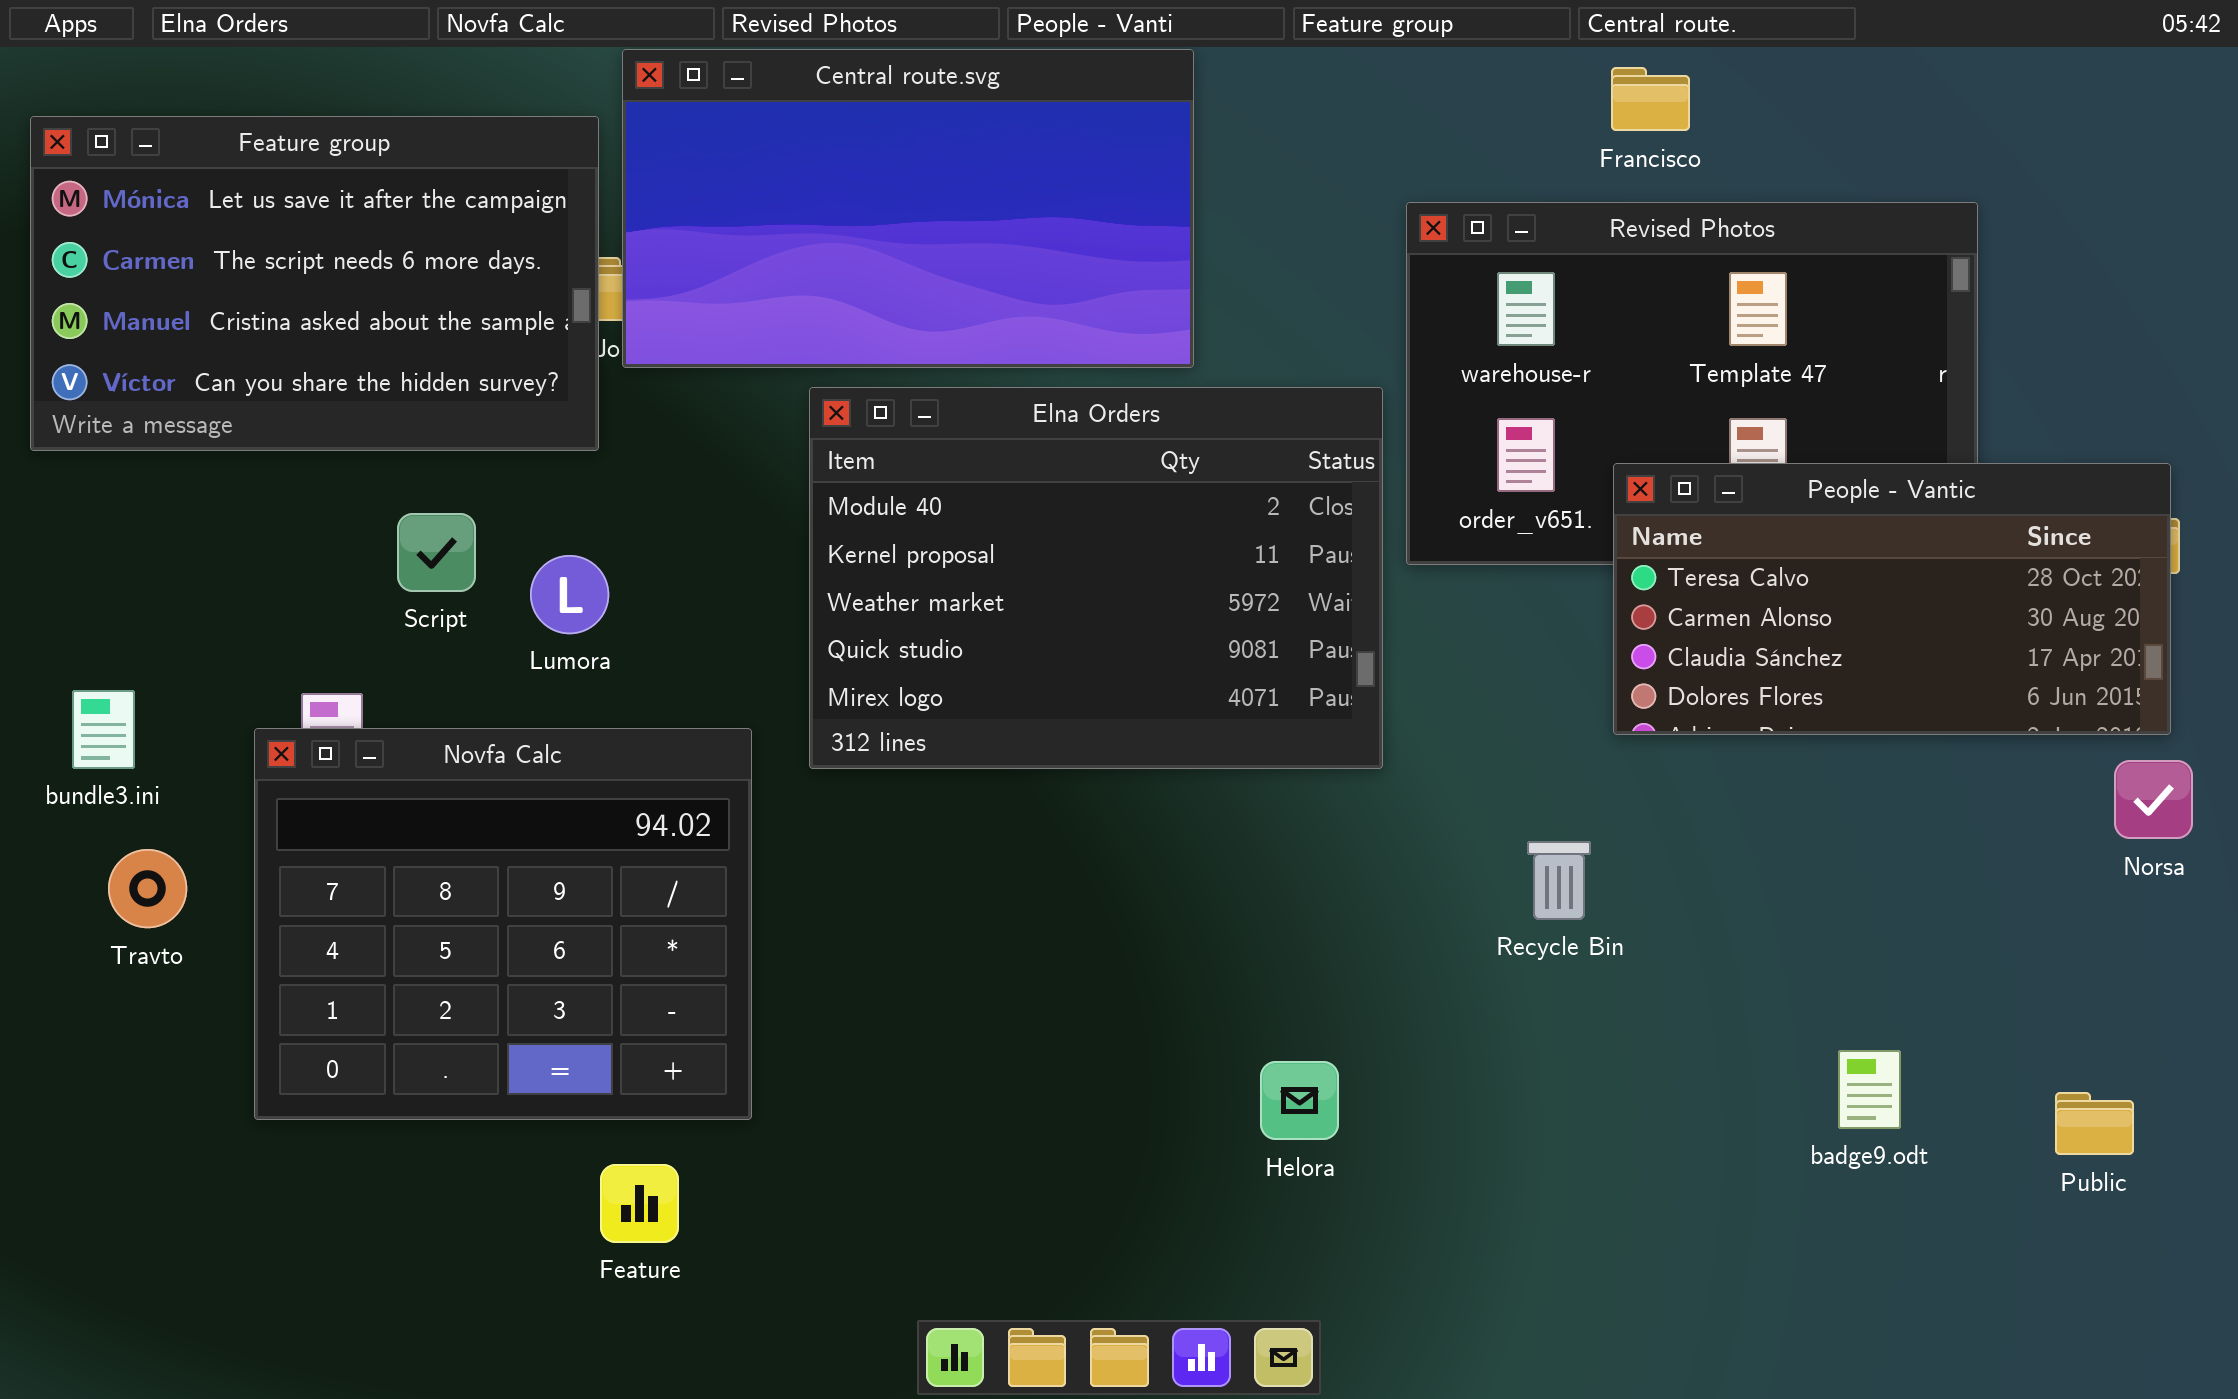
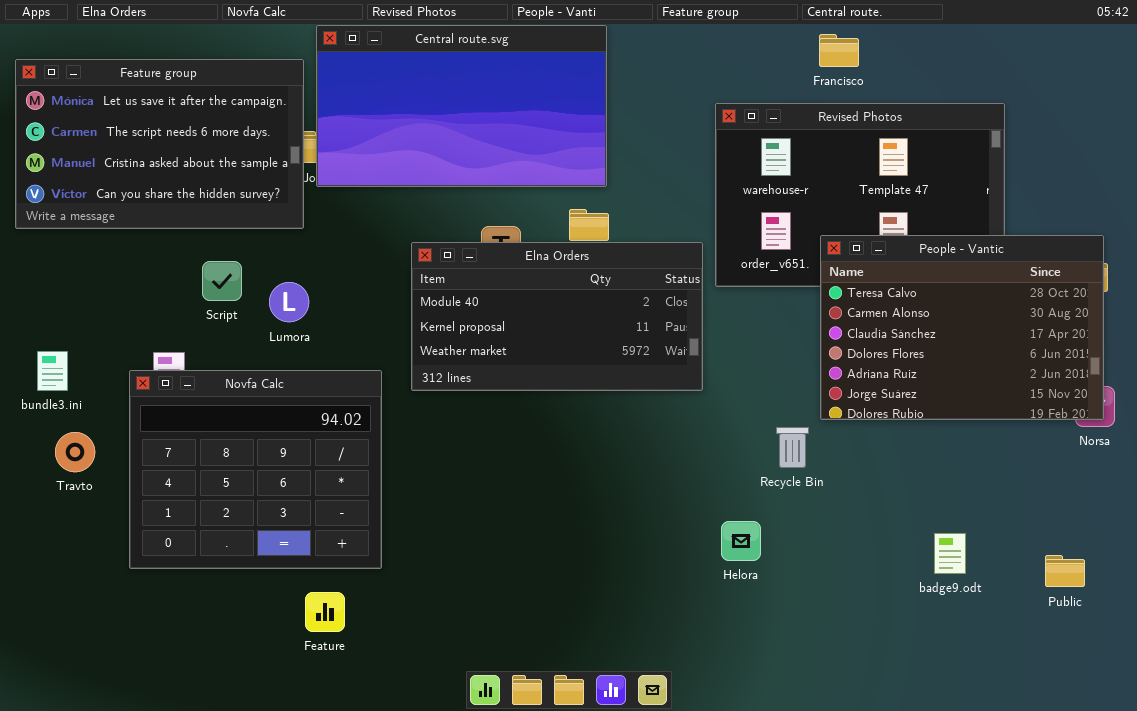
Elna Orders: [809,387,1383,769] -> [411,242,703,391], resized
People - Vantic: [1613,463,2171,735] -> [820,235,1104,420], resized
Helora: [1260,1061,1339,1140] -> [721,521,761,561], moved

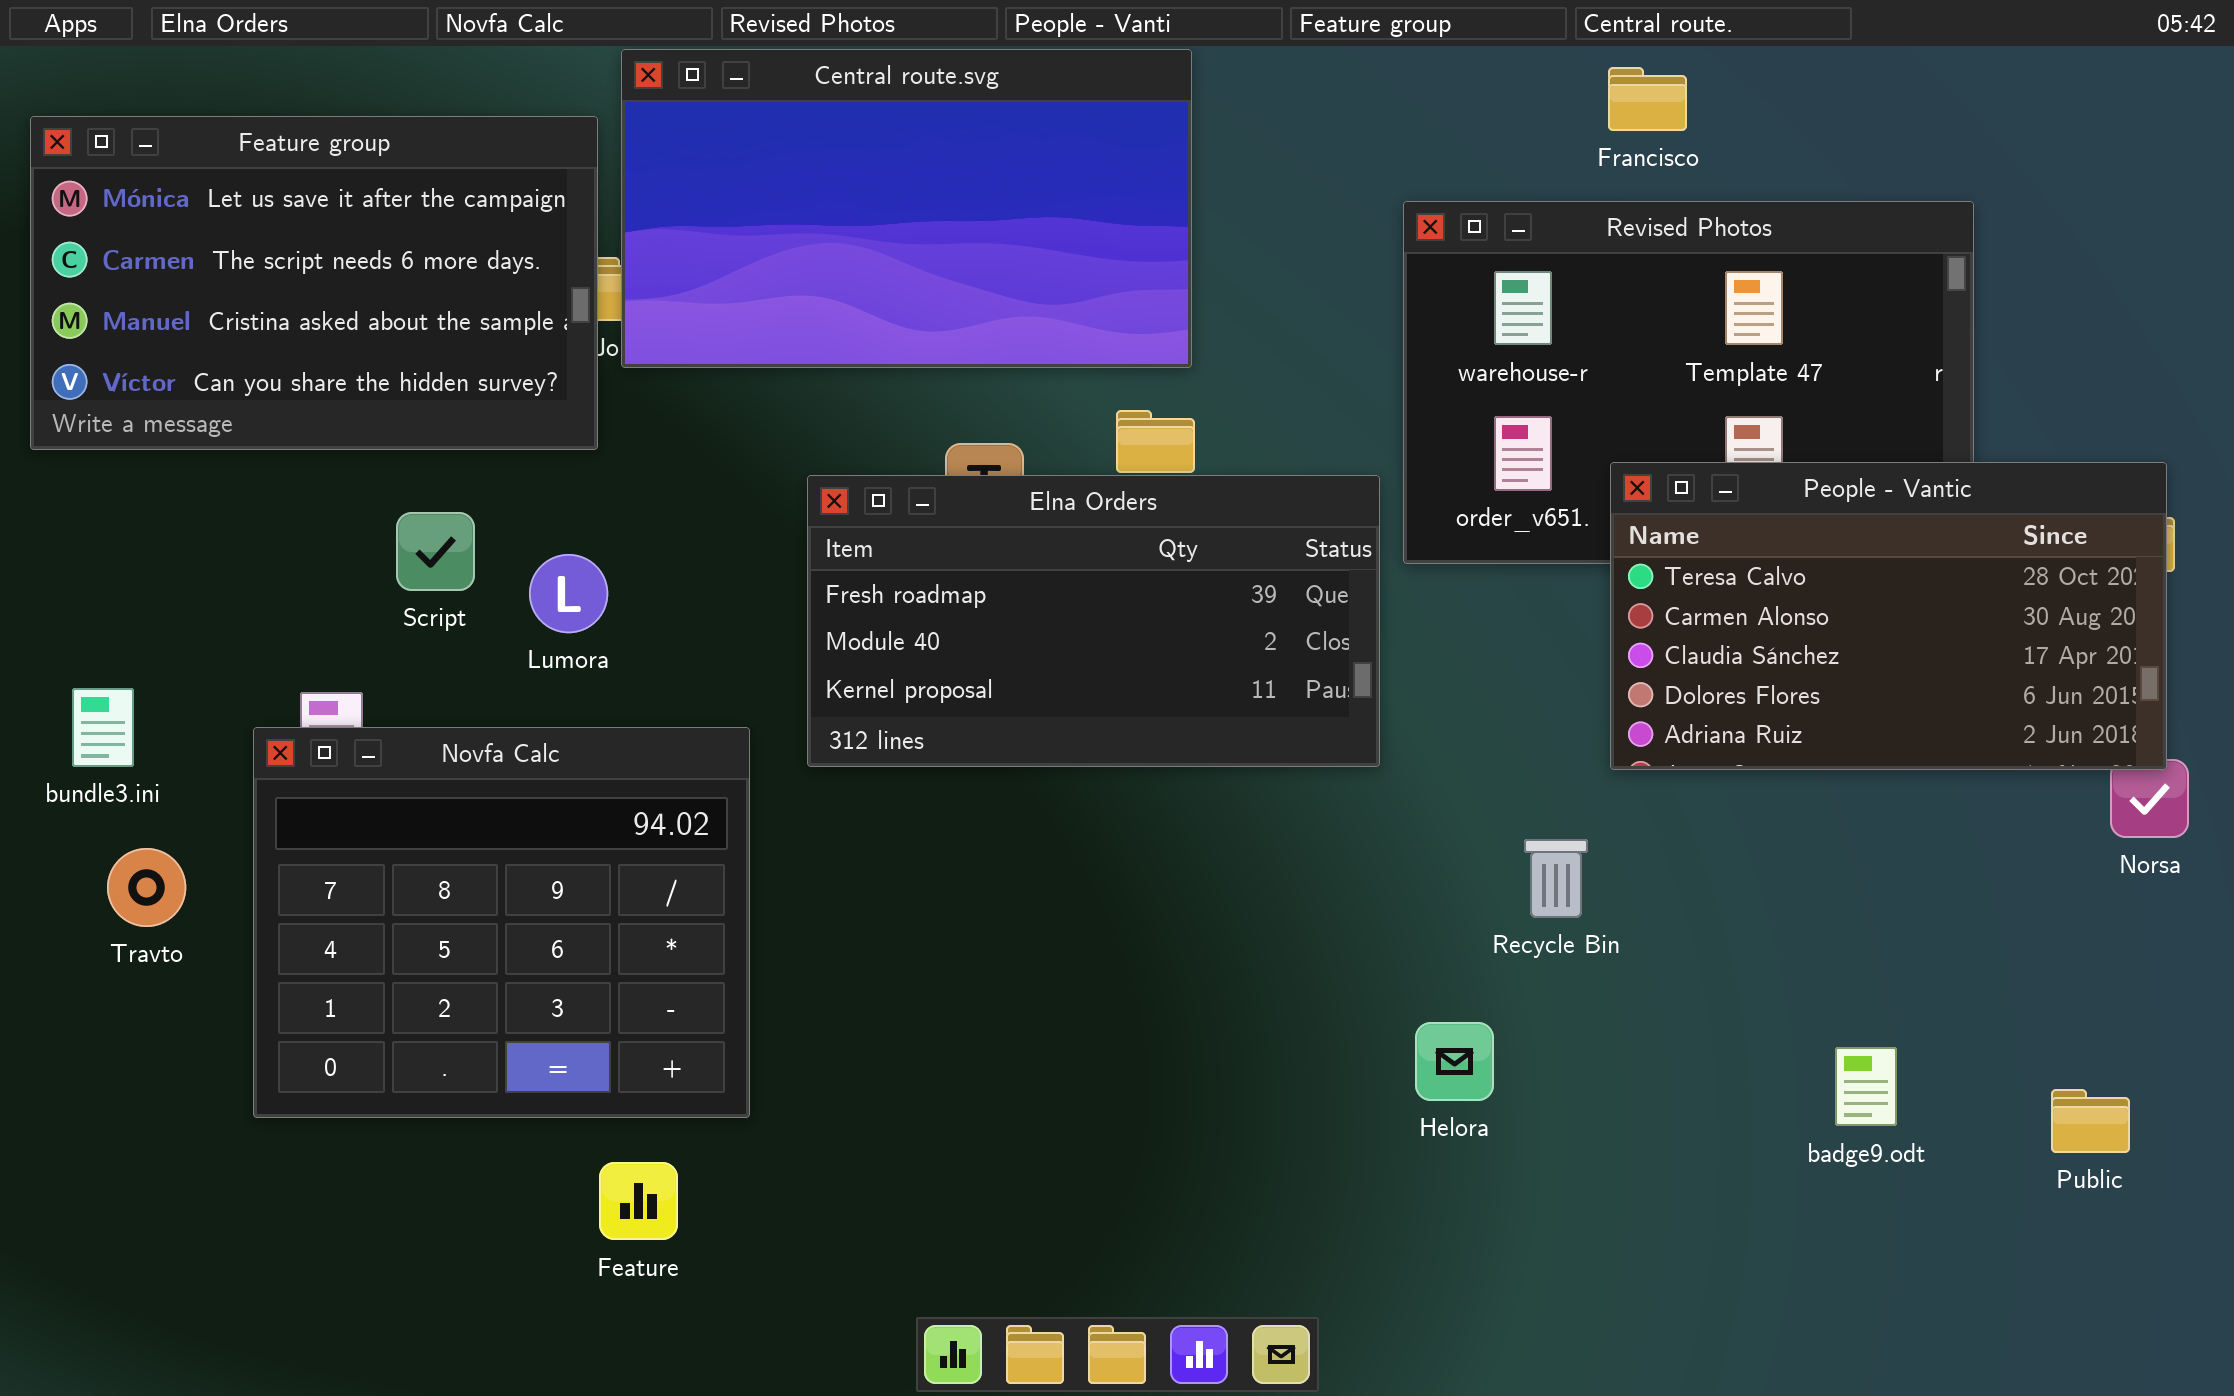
People - Vantic: [820,235,1104,420] -> [1610,462,2167,770], resized
Elna Orders: [411,242,703,391] -> [807,475,1380,767], scrolled up 1 row

